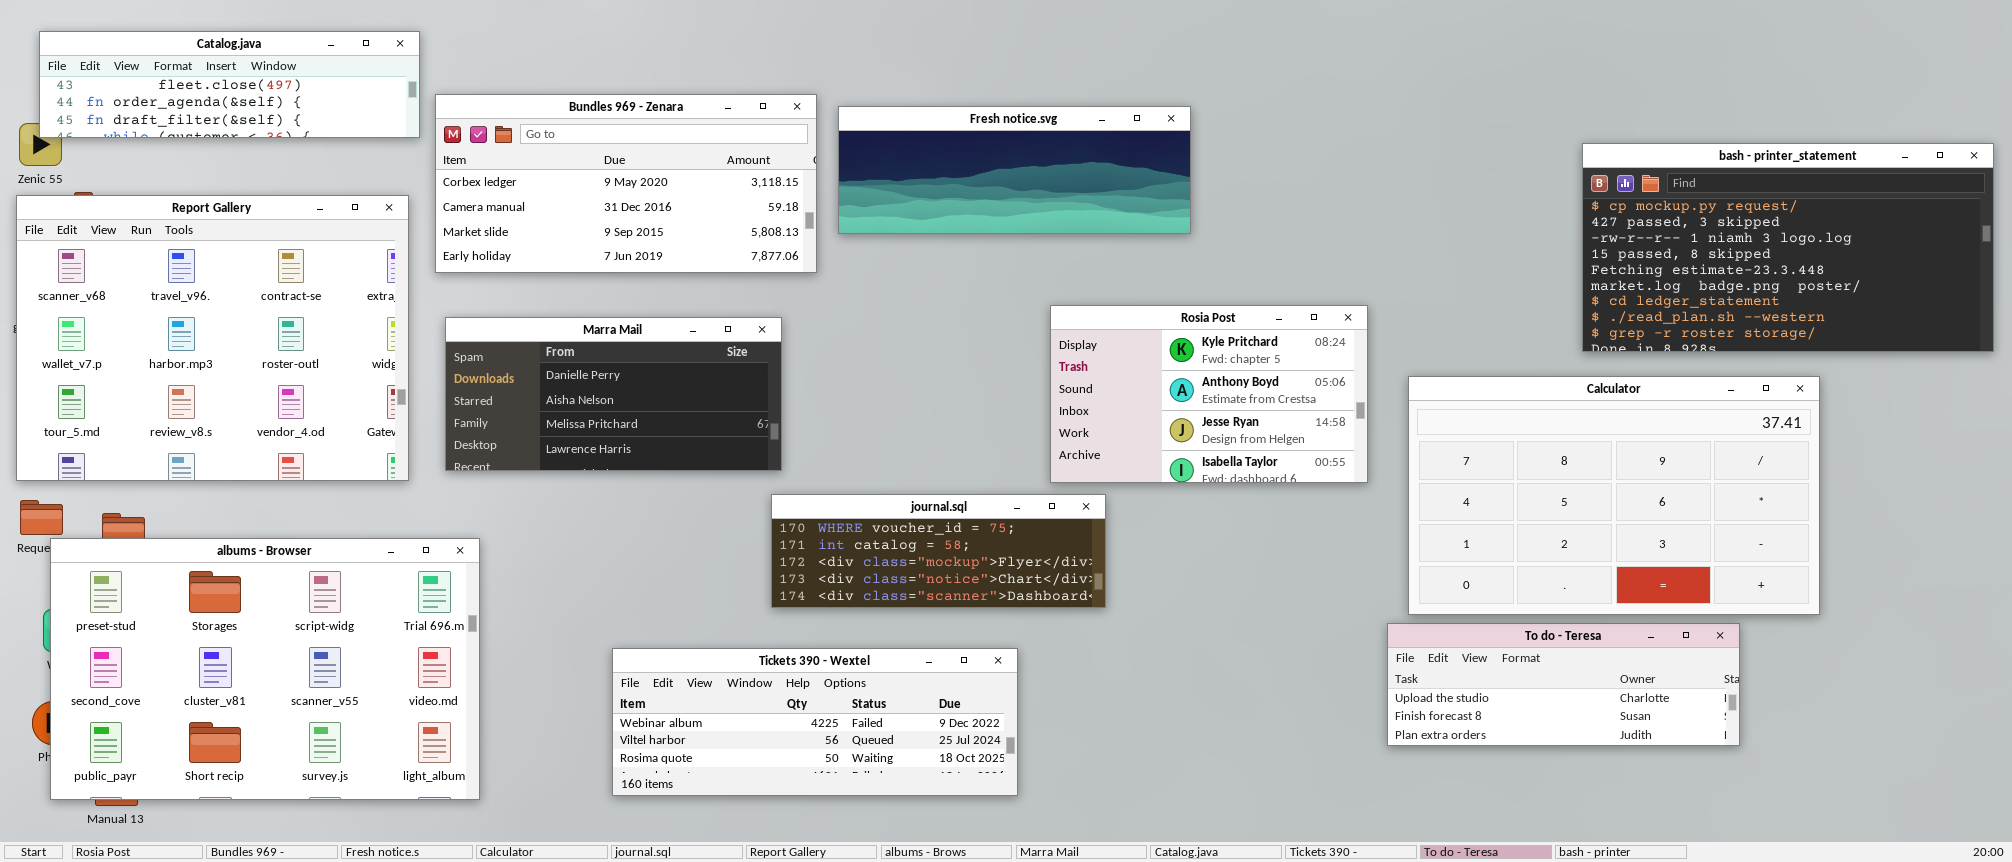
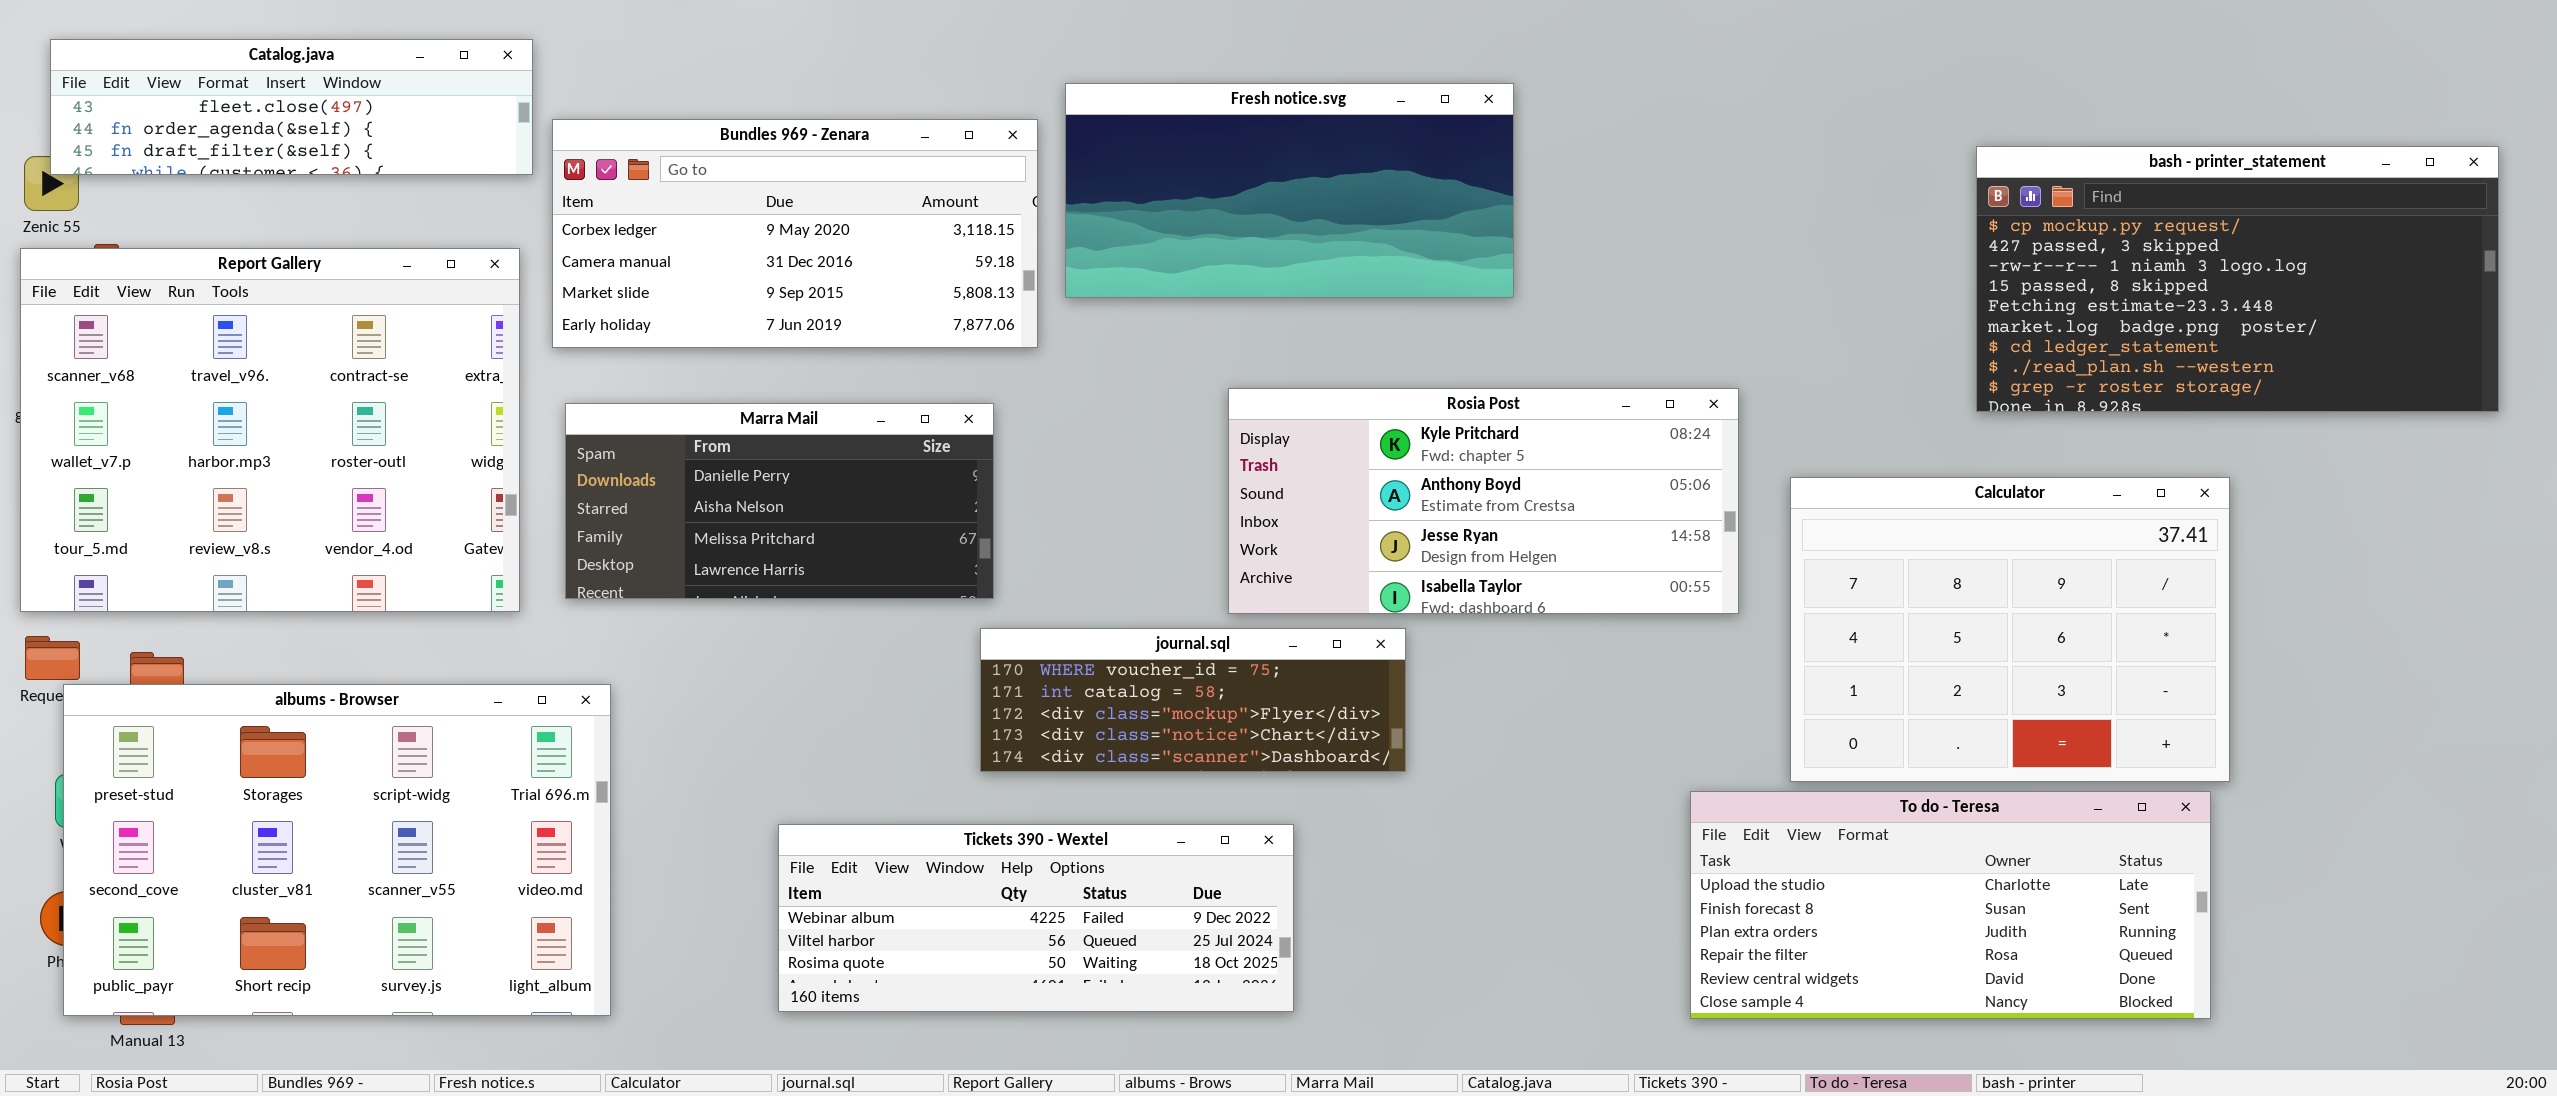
Fresh notice.svg: [838,106,1191,234] -> [1065,83,1514,298], resized
bash - printer_statement: [1582,143,1994,352] -> [1976,146,2499,412], moved
Rosia Post: [1050,305,1368,483] -> [1228,388,1739,614], resized
Calculator: [1408,376,1820,615] -> [1790,477,2230,782], resized
To do - Teresa: [1387,623,1740,746] -> [1690,791,2211,1019], resized

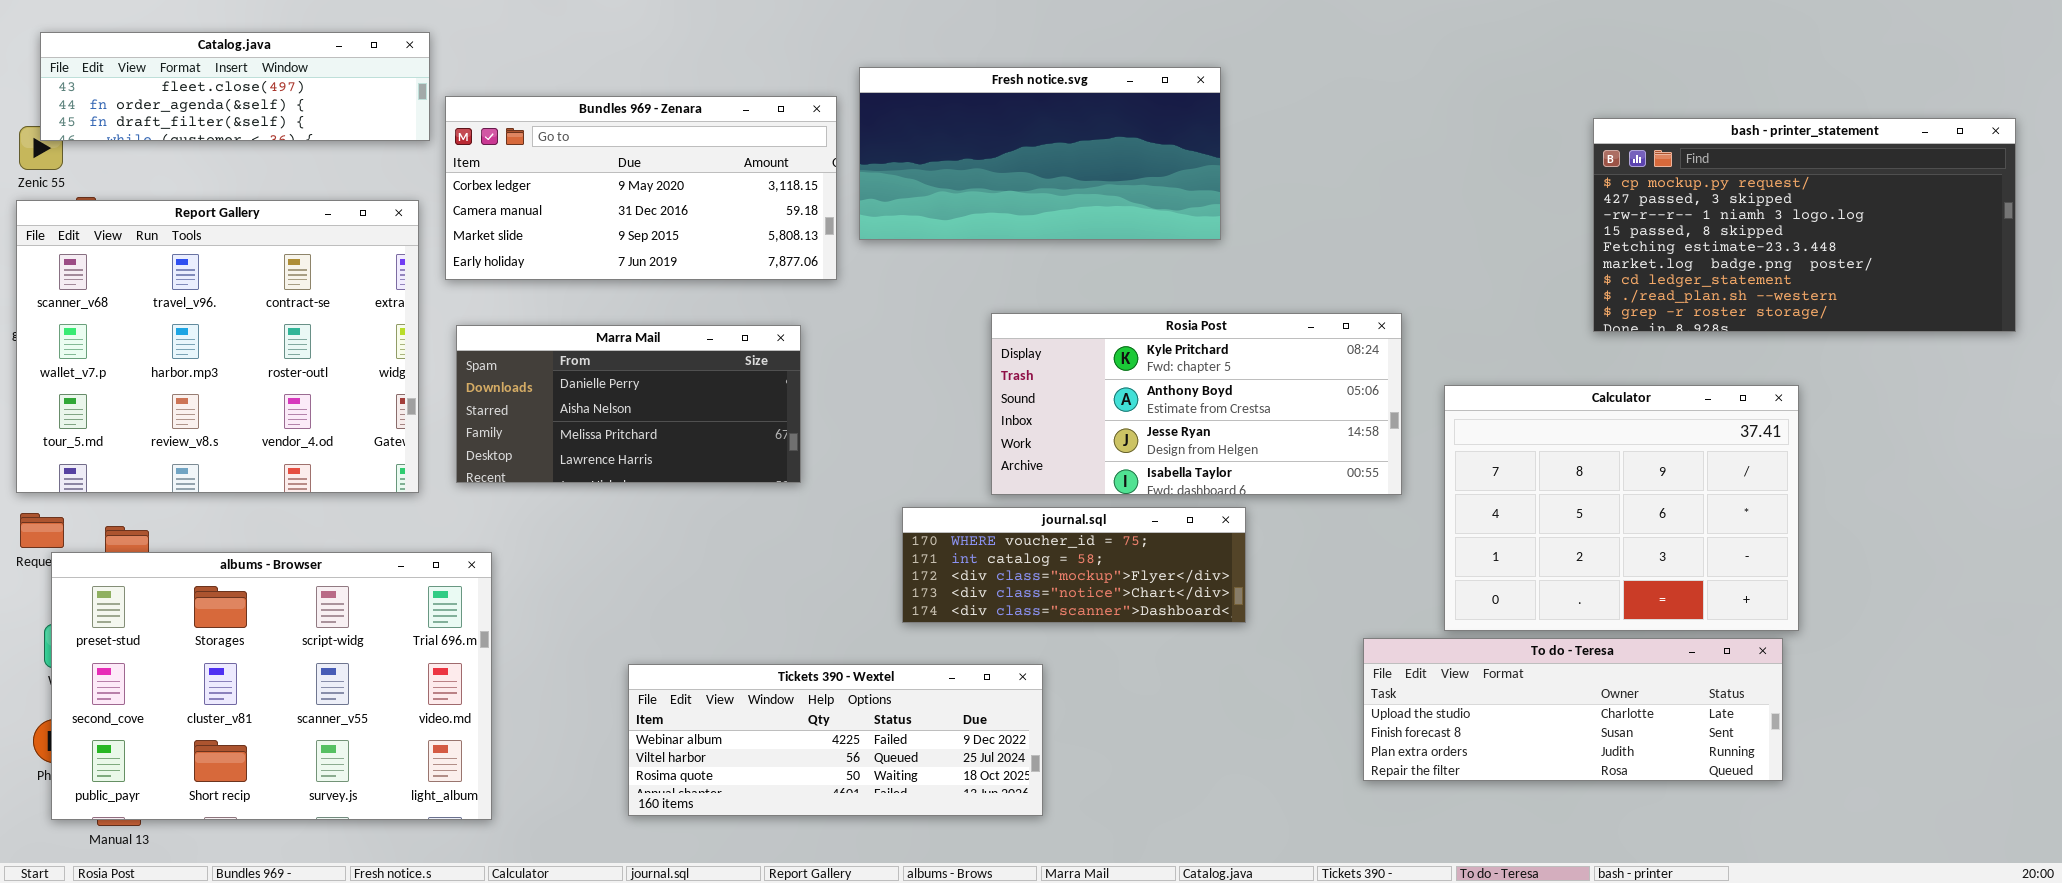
journal.sql: [980,628,1406,772] -> [902,507,1246,623], moved
To do - Teresa: [1690,791,2211,1019] -> [1363,638,1783,781], resized

